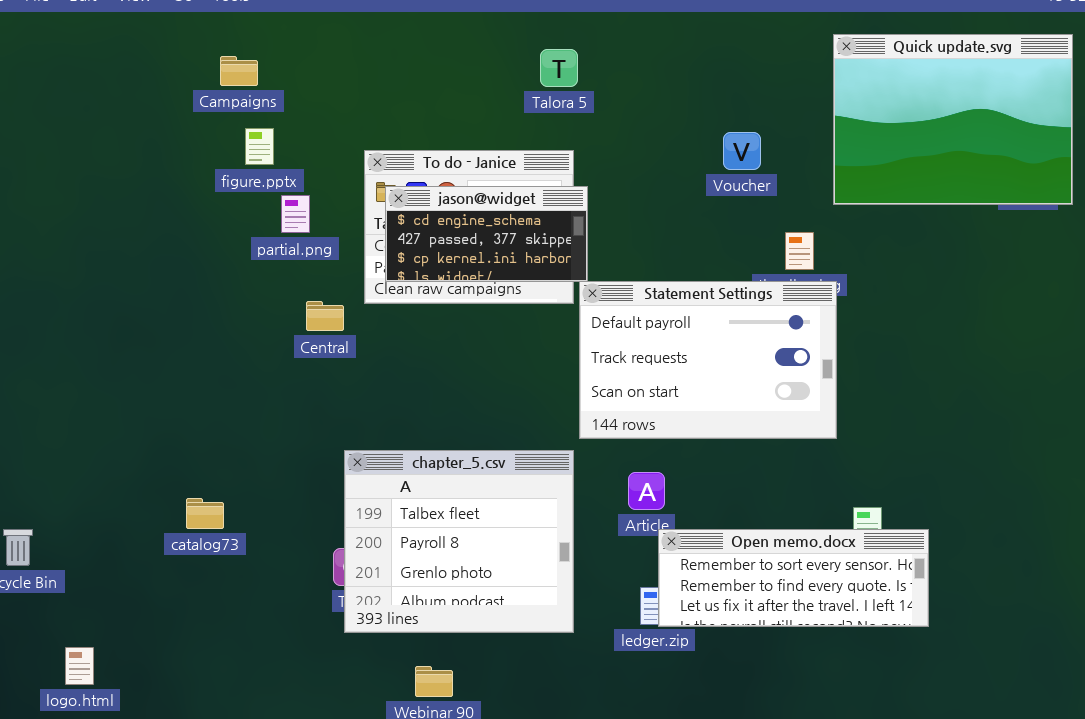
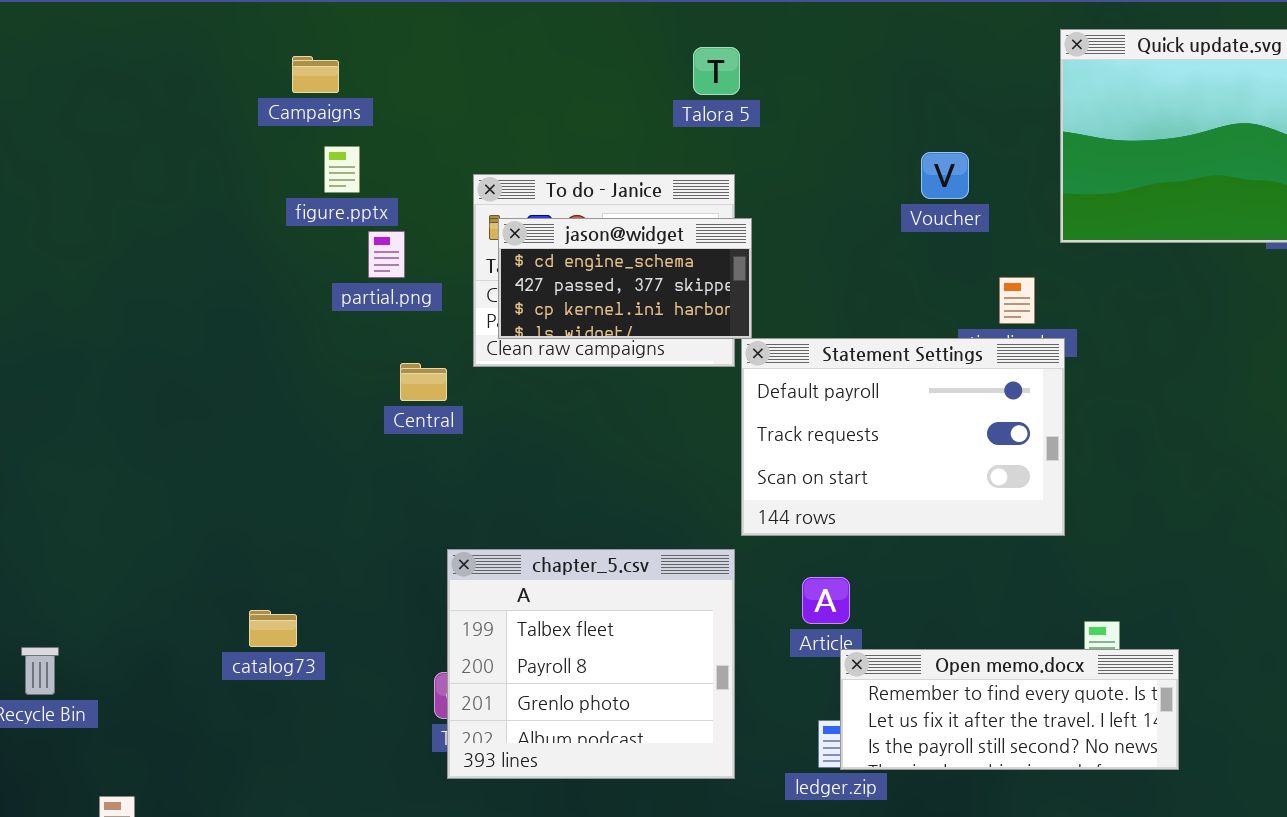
Open memo.docx: [658,529,929,627] -> [840,649,1179,770], scrolled down 1 row

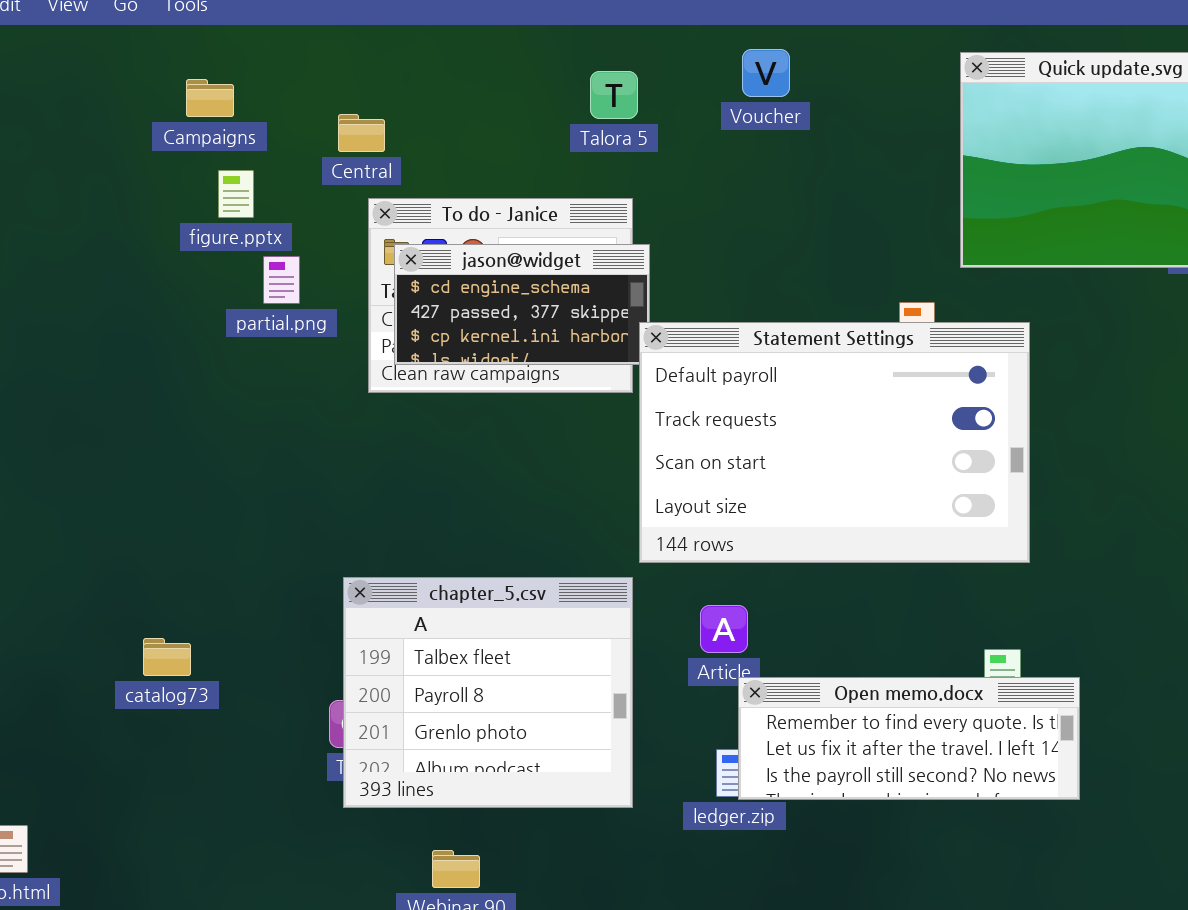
Voucher: [921,152,969,199] -> [742,49,790,97], moved
Statement Settings: [741,338,1065,536] -> [639,322,1030,563], resized
Central: [400,363,447,401] -> [338,114,385,152], moved

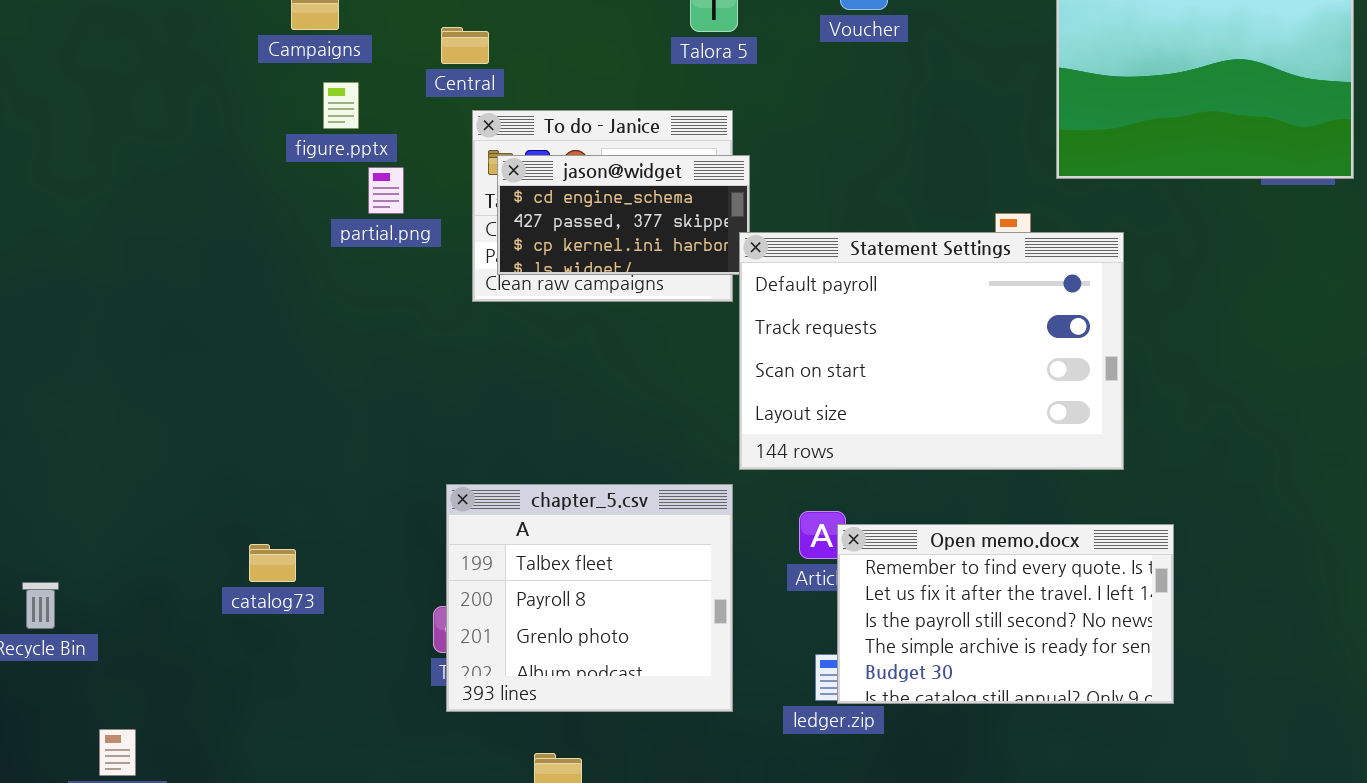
Open memo.docx: [738,677,1080,800] -> [837,524,1174,704], resized

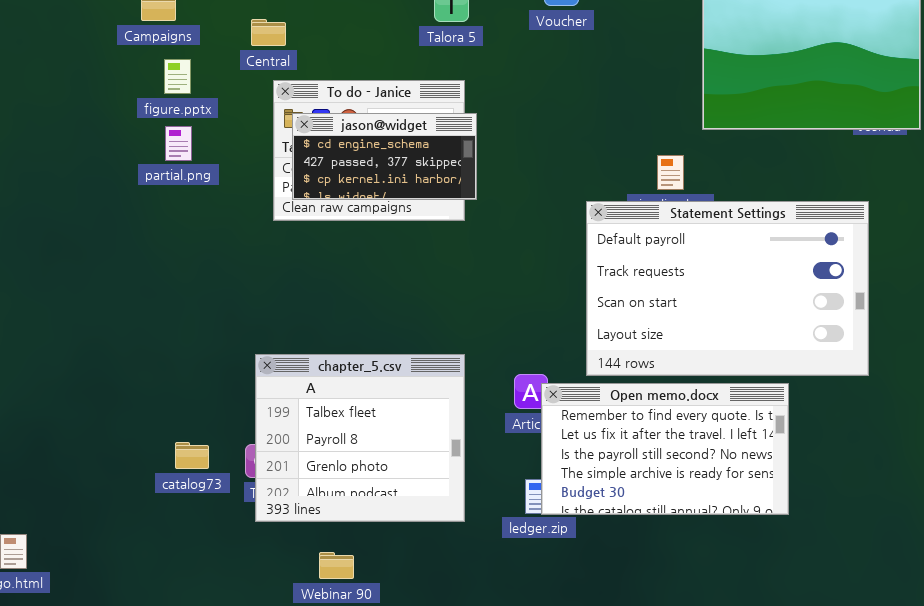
partial.png: [368,167,404,214] -> [165,126,192,161], moved
Statement Settings: [739,232,1124,470] -> [586,201,869,376], moved
catalog73: [249,544,296,582] -> [175,442,209,469], moved

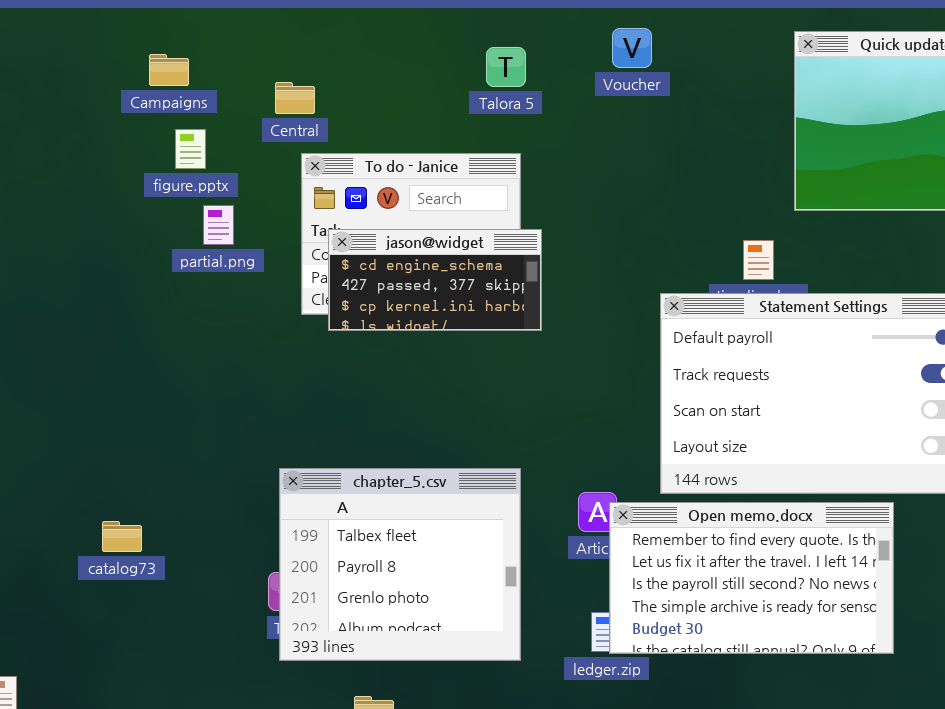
jason@widget: [292,113,477,200] -> [328,229,542,331], moved
partial.png: [165,126,192,161] -> [203,205,234,245], moved
catalog73: [175,442,209,469] -> [102,521,142,552], moved

